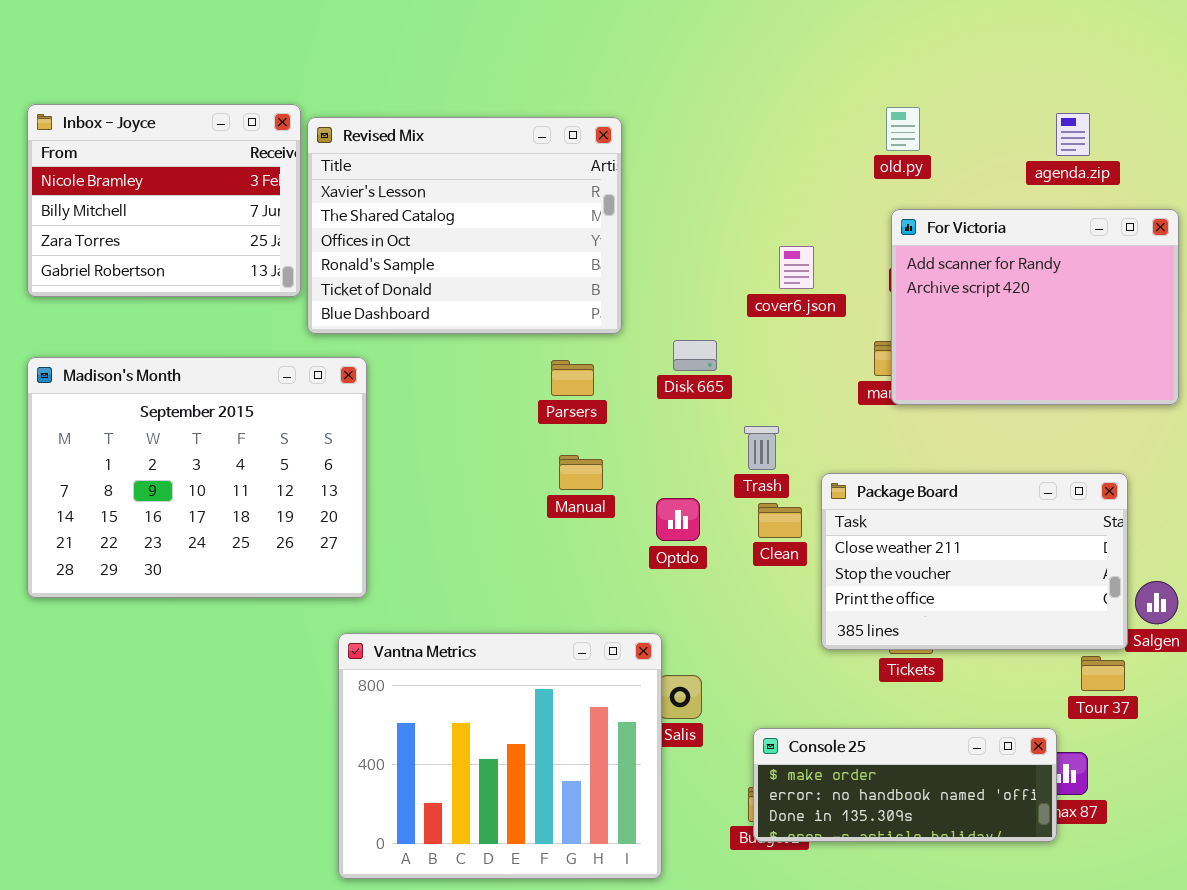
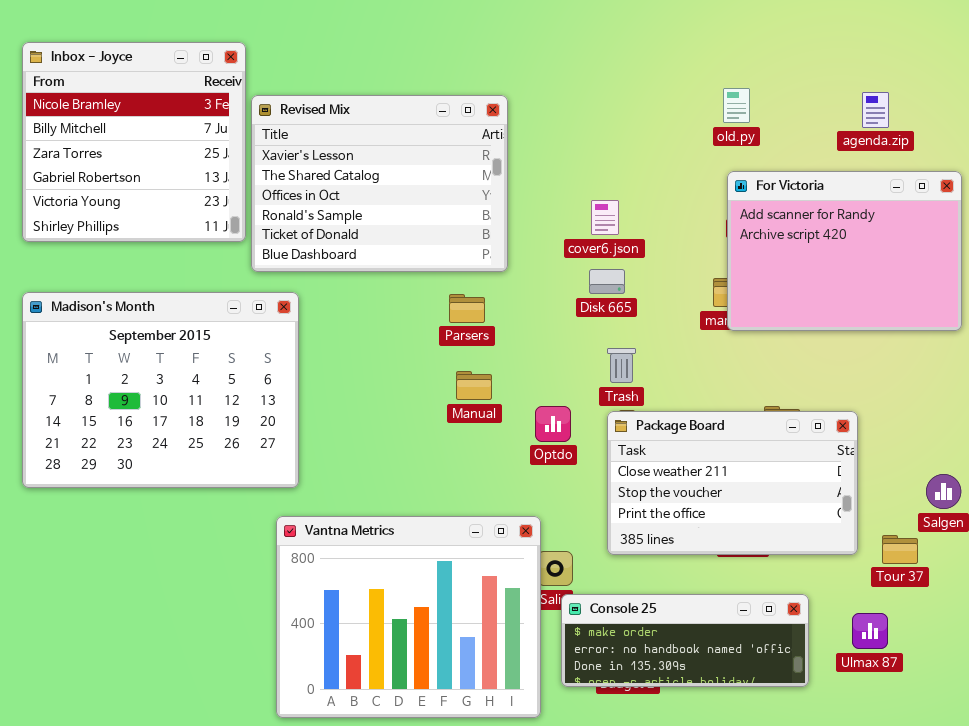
Inbox - Joyce: [27,104,301,297] -> [22,42,246,242], resized
cover6.json: [779,246,814,289] -> [591,200,619,235], moved
Disk 665: [673,340,717,371] -> [589,269,625,294], moved
Package Board: [821,473,1128,650] -> [607,411,858,555], moved
Console 25: [753,728,1057,842] -> [561,594,809,687], moved

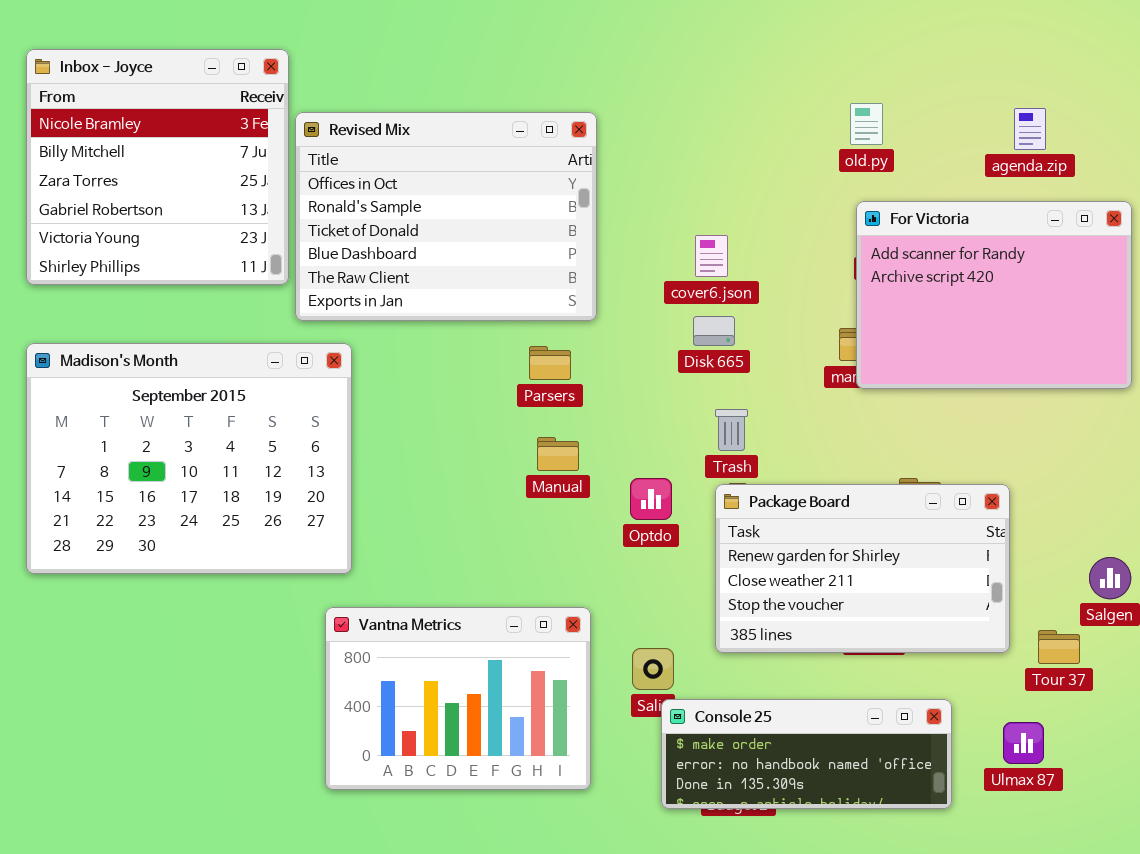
Revised Mix: [251,95,508,272] -> [295,112,597,321], scrolled down 2 rows
Package Board: [607,411,858,555] -> [715,484,1010,653], scrolled up 1 row
Vantna Metrics: [276,516,541,718] -> [325,607,591,790], resized

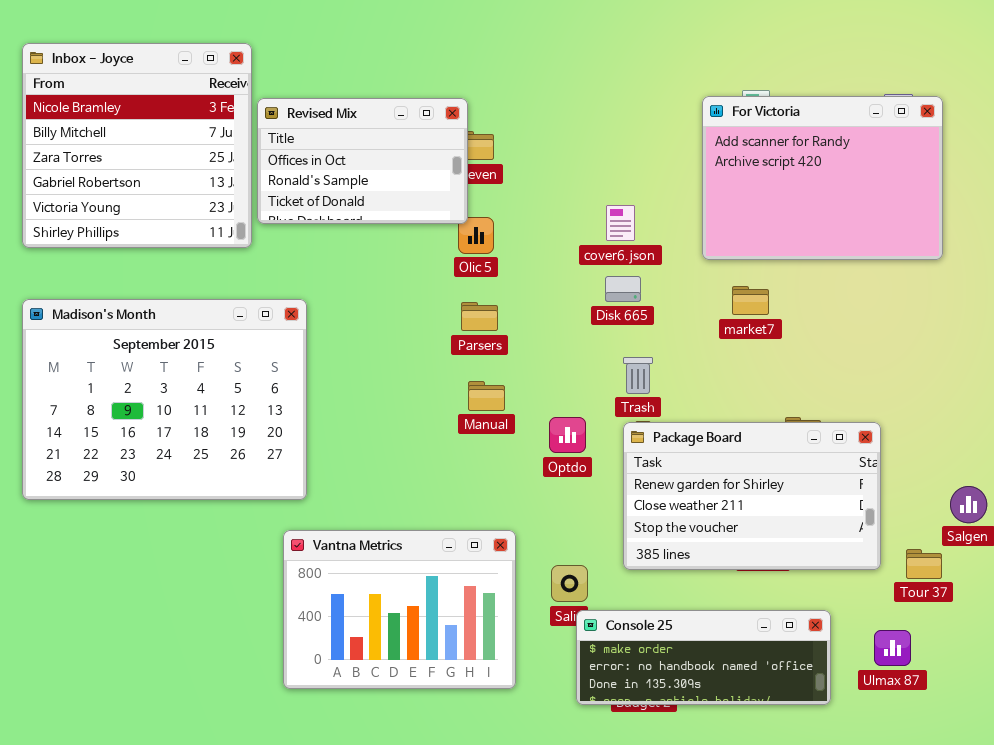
Revised Mix: [295,112,597,321] -> [257,98,468,224], resized
For Victoria: [856,201,1132,389] -> [702,96,943,260], moved

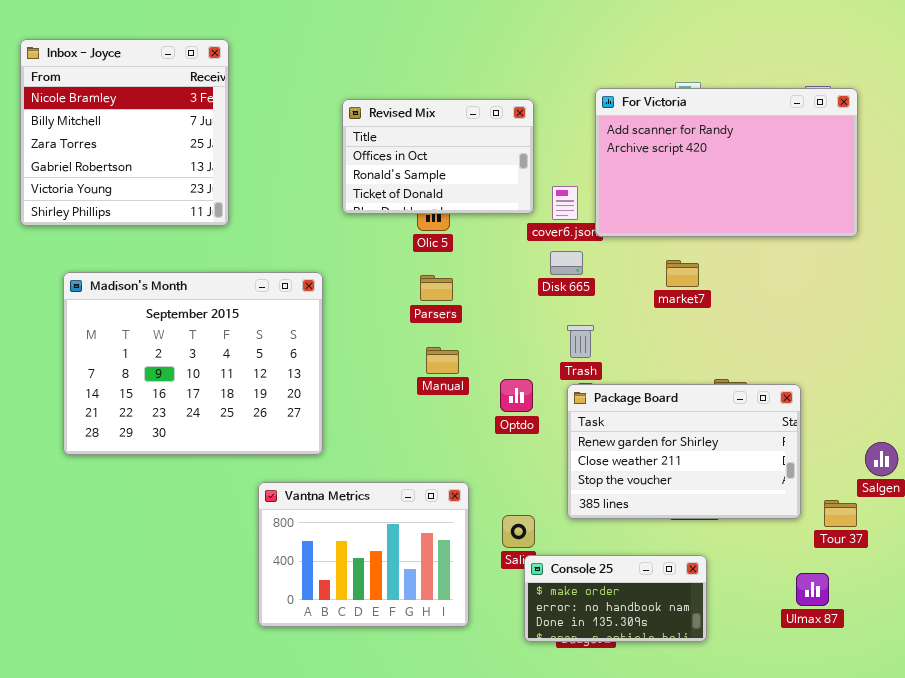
For Victoria: [702,96,943,260] -> [595,88,858,237], resized
Revised Mix: [257,98,468,224] -> [342,99,534,214], moved
Madison's Month: [22,299,307,500] -> [63,272,323,455], moved
Console 25: [576,610,831,705] -> [524,555,707,642], resized

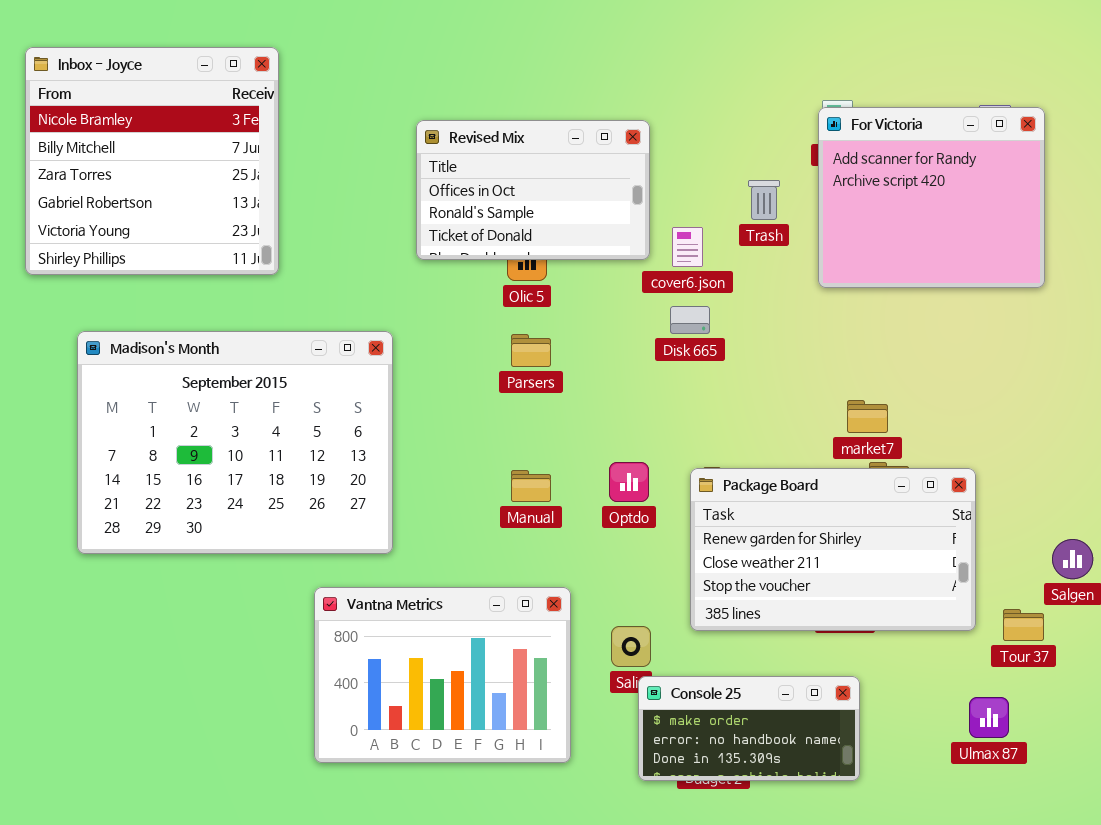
For Victoria: [595,88,858,237] -> [818,107,1045,288], resized
market7: [666,260,699,287] -> [847,400,888,433], moved
Trash: [567,325,594,358] -> [748,180,780,220], moved
Manual: [426,347,459,374] -> [511,470,551,502], moved

